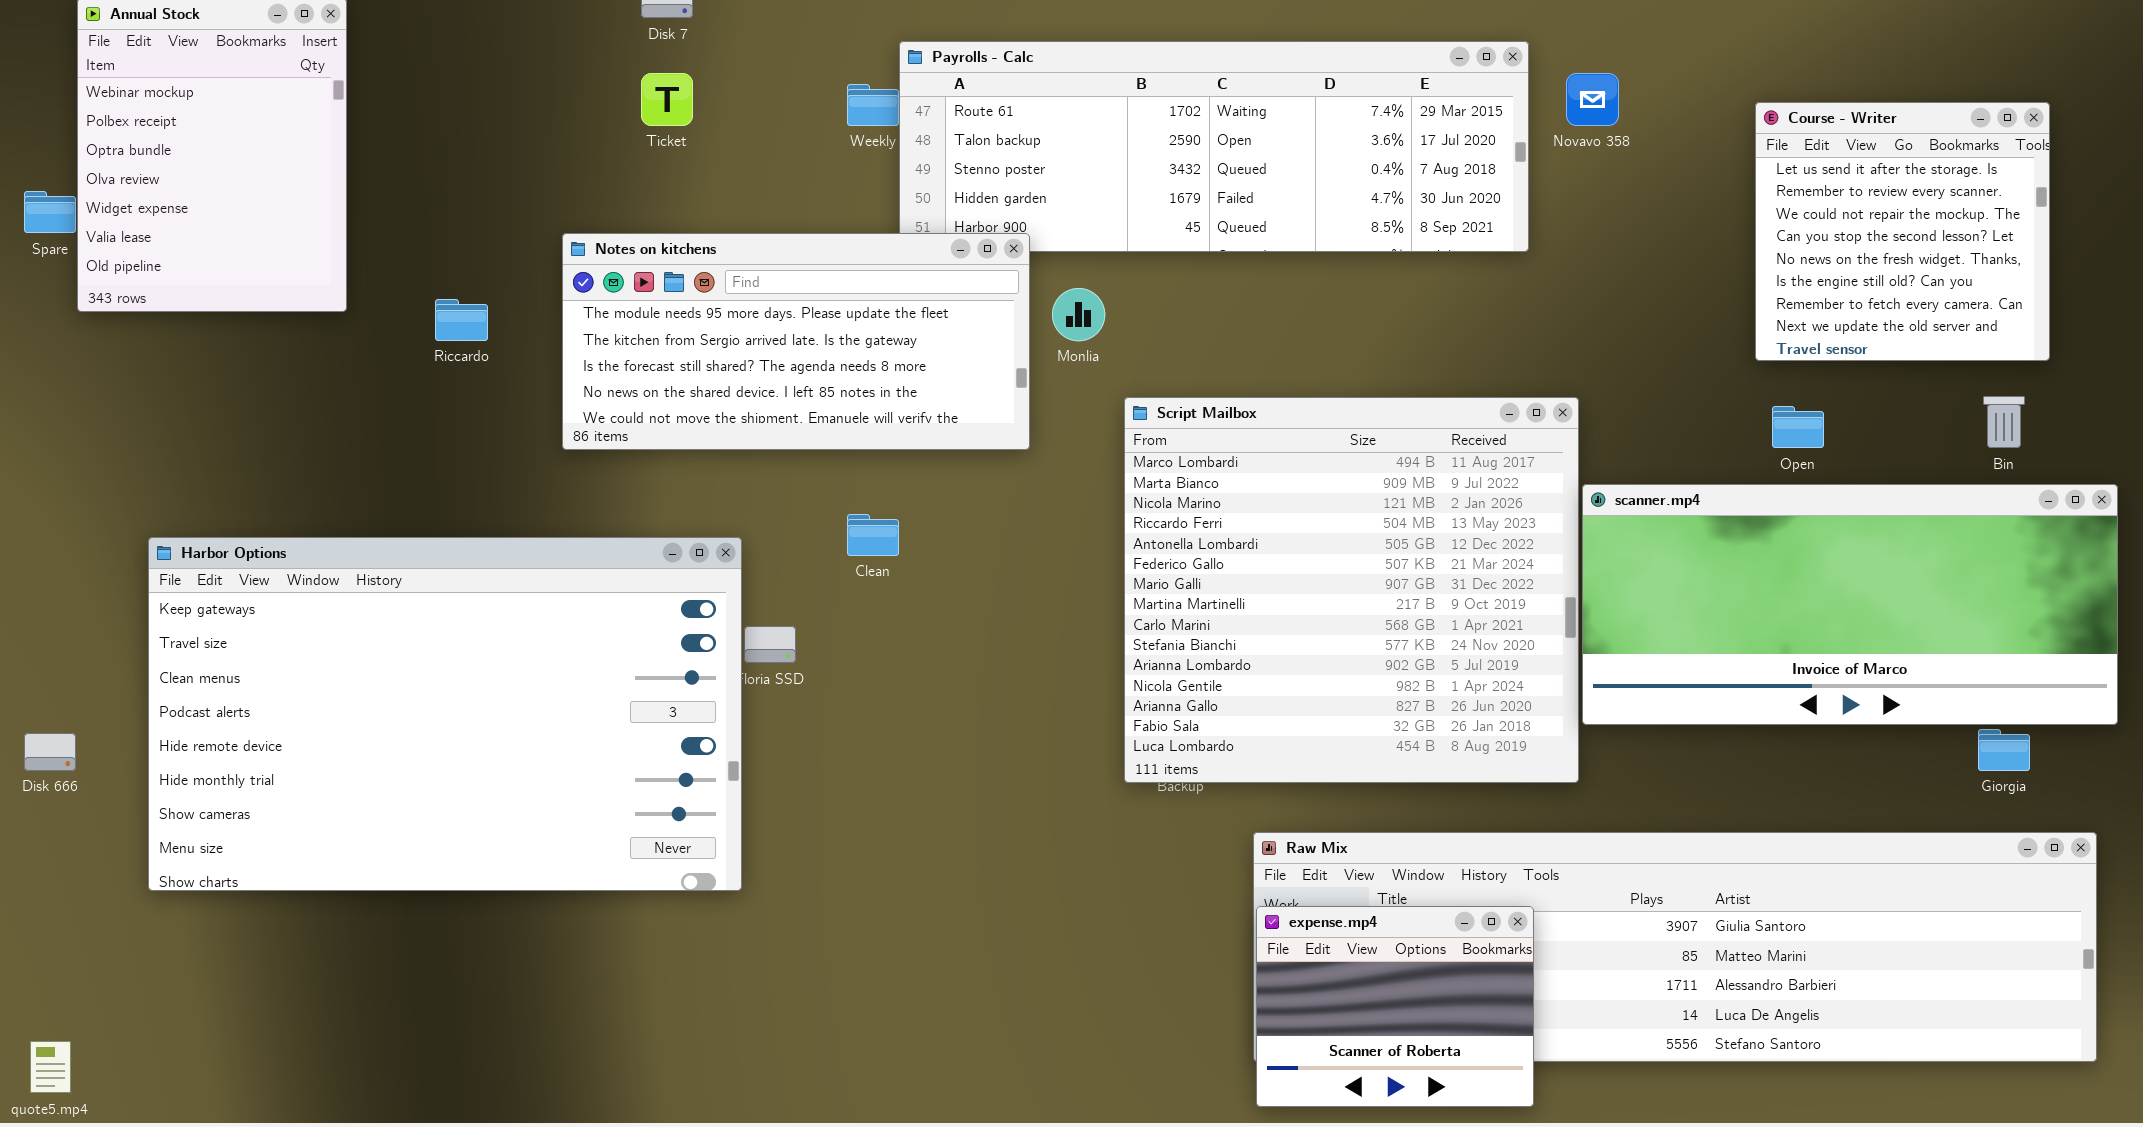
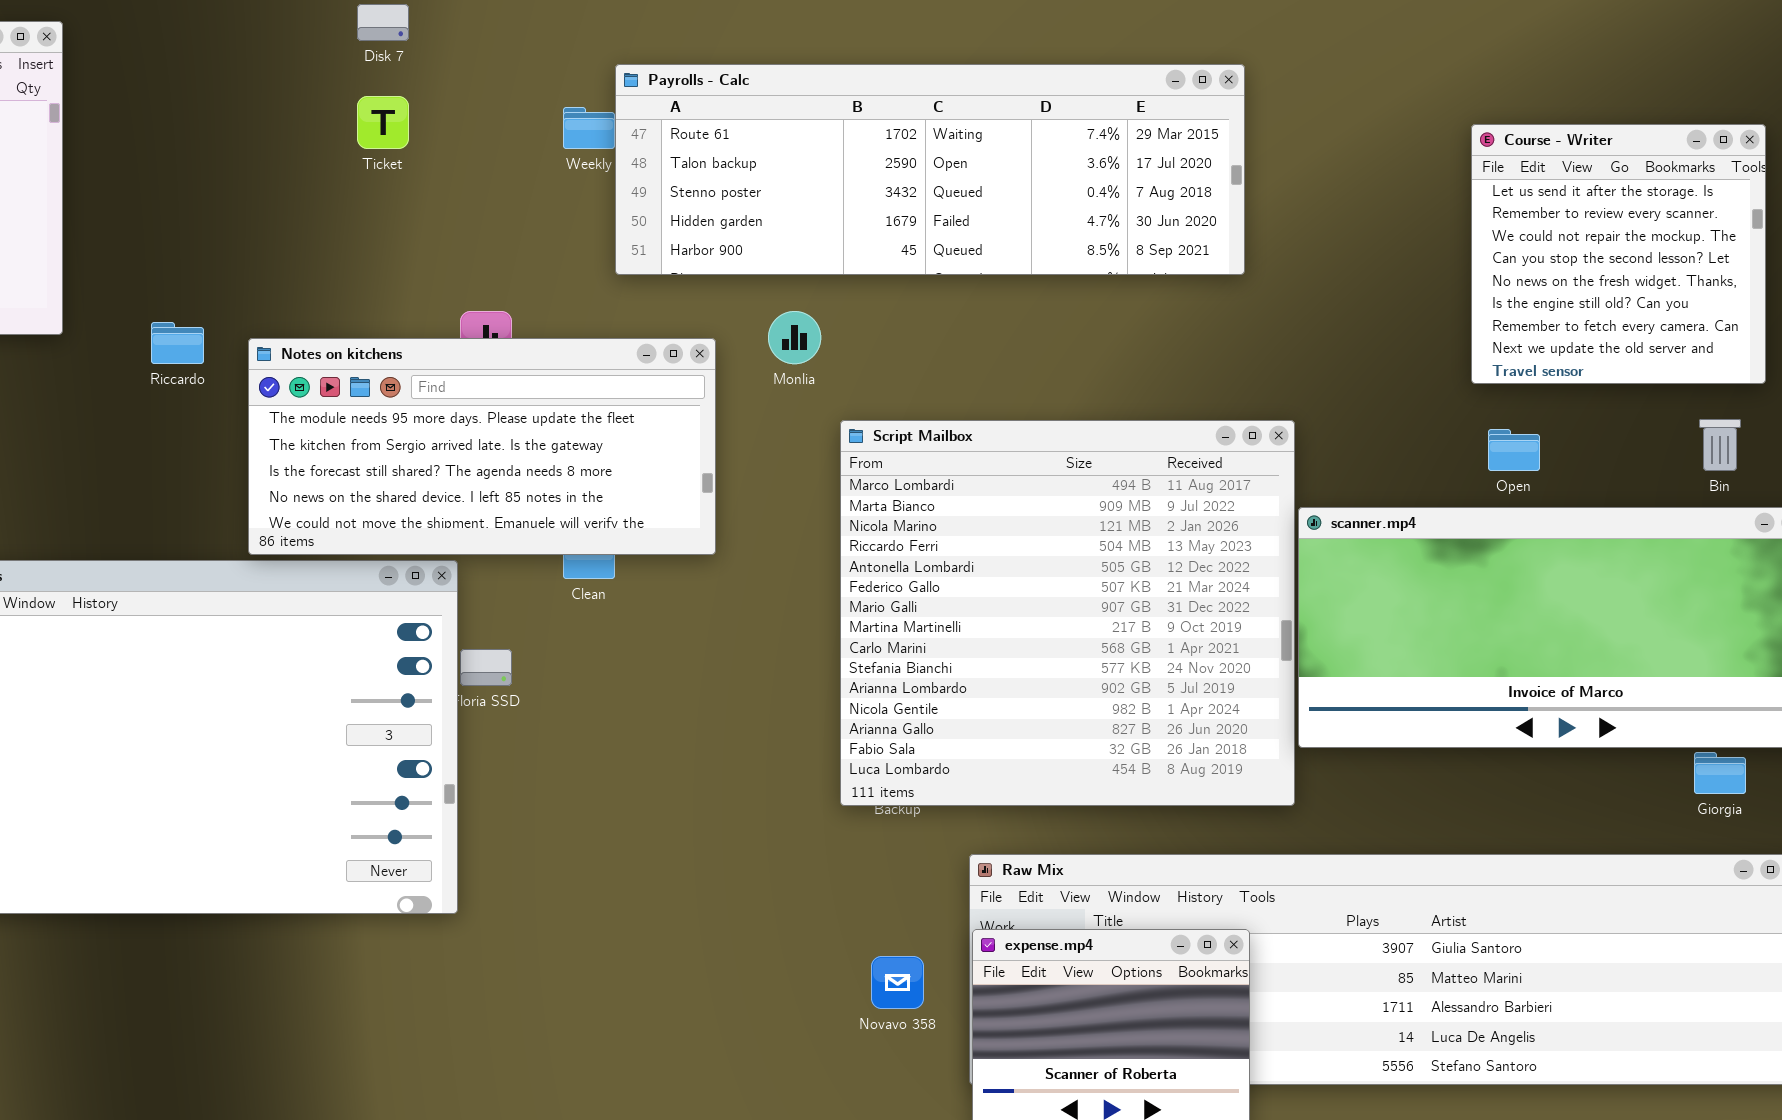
Novavo 358: [1566,73,1619,126] -> [871,956,924,1009], moved
Notes on kitchens: [562,233,1030,450] -> [248,338,716,555], moved

